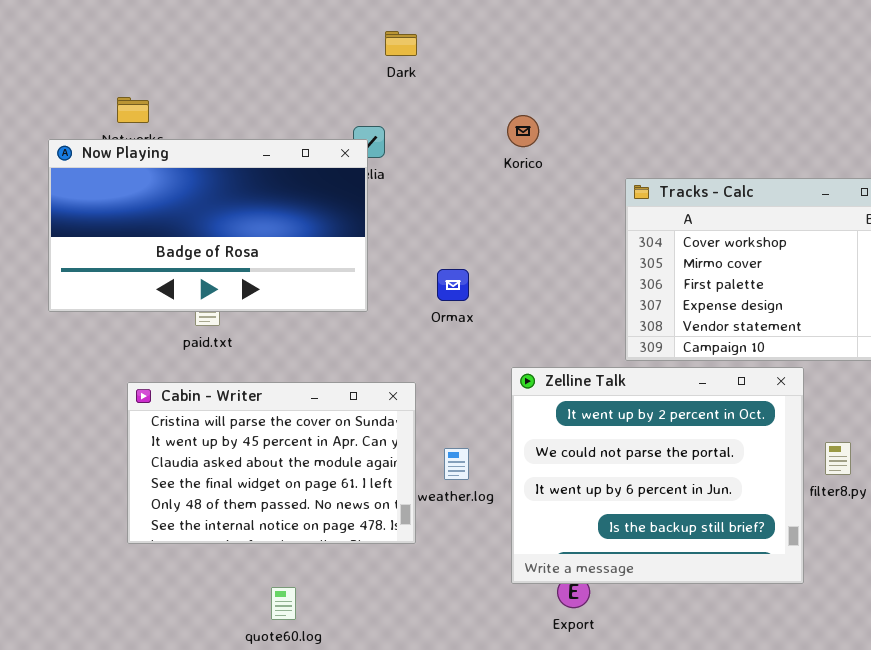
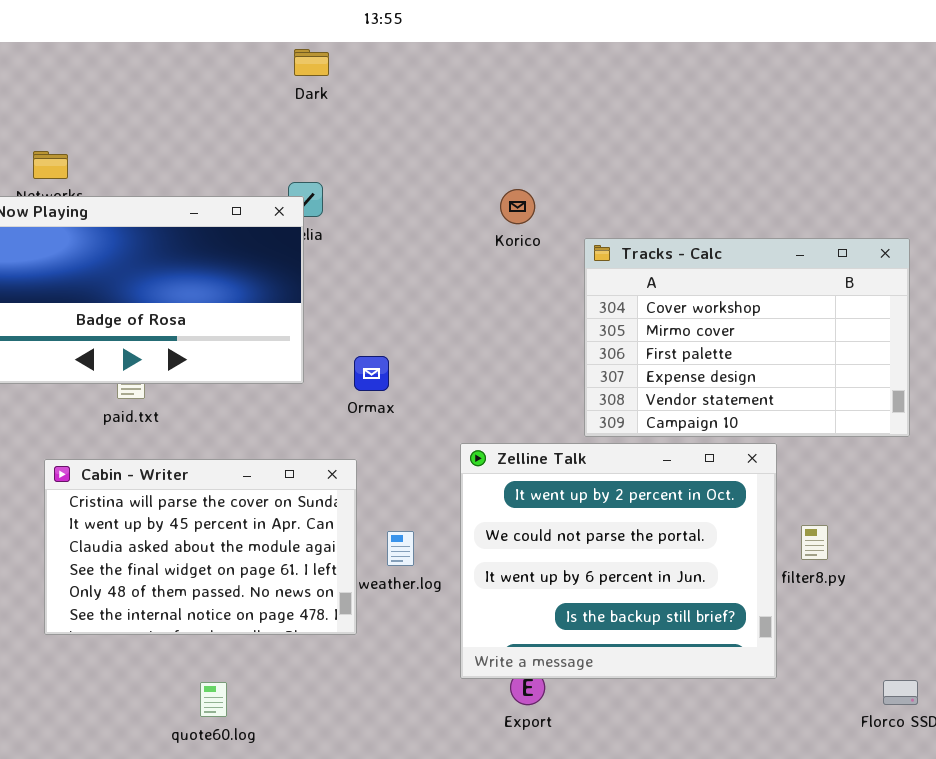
Dark: [385,31,417,56] -> [294,49,329,76], moved
Korico: [507,115,539,147] -> [500,189,535,224], moved
Ormax: [437,269,469,301] -> [354,356,389,391], moved

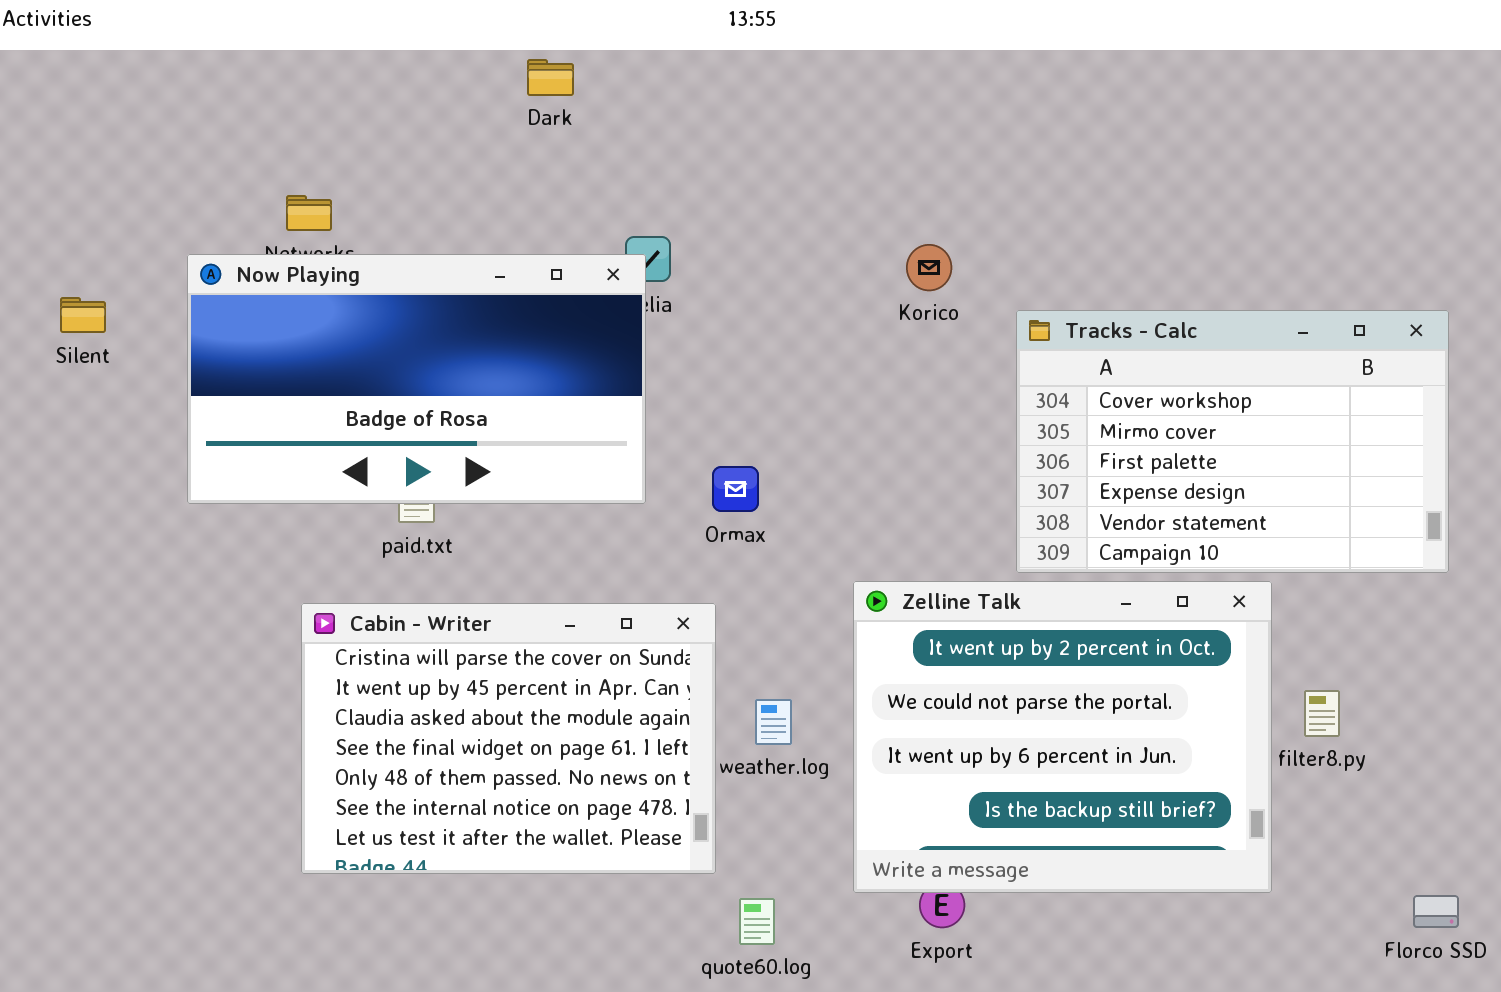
Dark: [294,49,329,76] -> [527,59,574,96], moved
Cabin - Writer: [44,459,357,635] -> [301,603,716,874], resized
quote60.log: [200,682,227,717] -> [739,898,775,945], moved

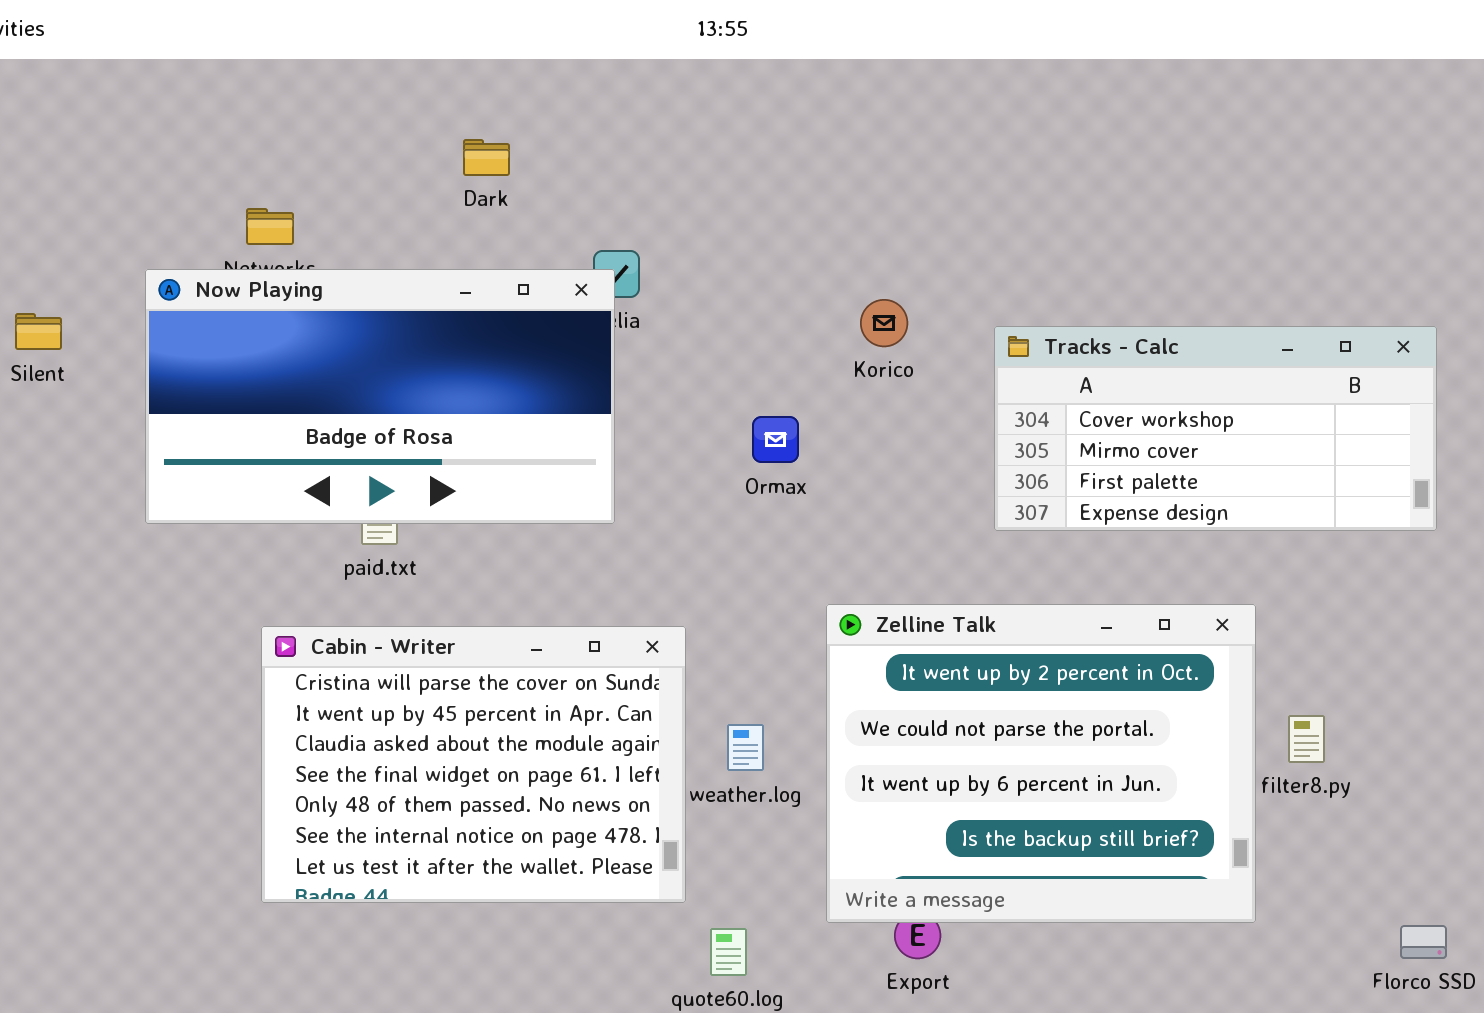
Dark: [527,59,574,96] -> [463,139,510,176], moved
Korico: [906,244,952,291] -> [860,299,908,347], moved
Tracks - Calc: [1016,310,1449,573] -> [994,326,1437,531], resized
Ormax: [712,466,759,512] -> [752,416,799,463], moved

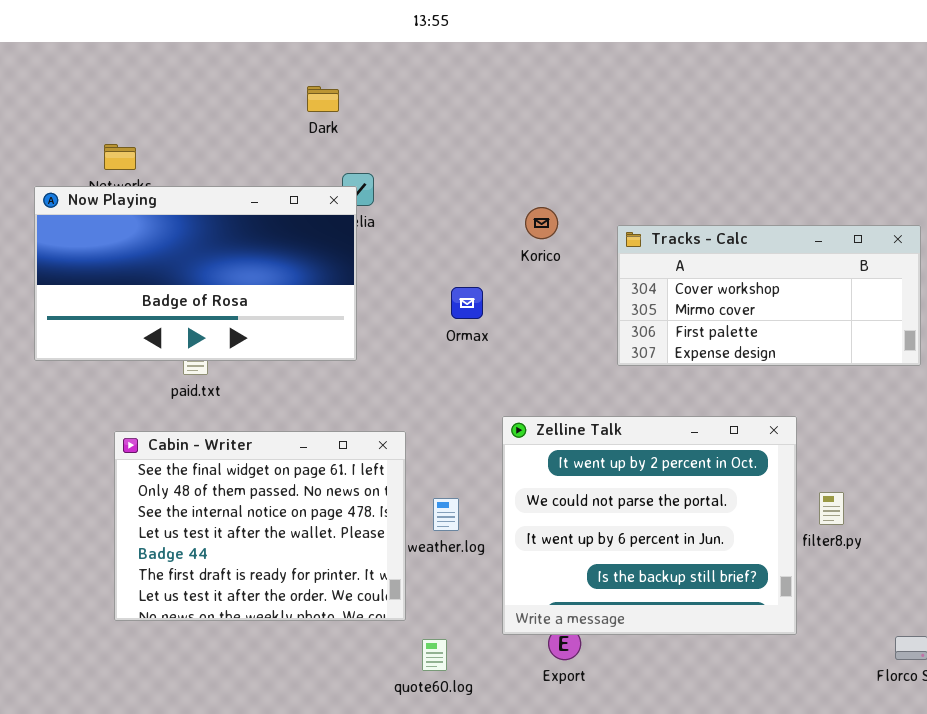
Dark: [463,139,510,176] -> [307,86,339,112], moved
Cabin - Writer: [261,626,686,903] -> [114,431,406,621], scrolled down 3 rows

